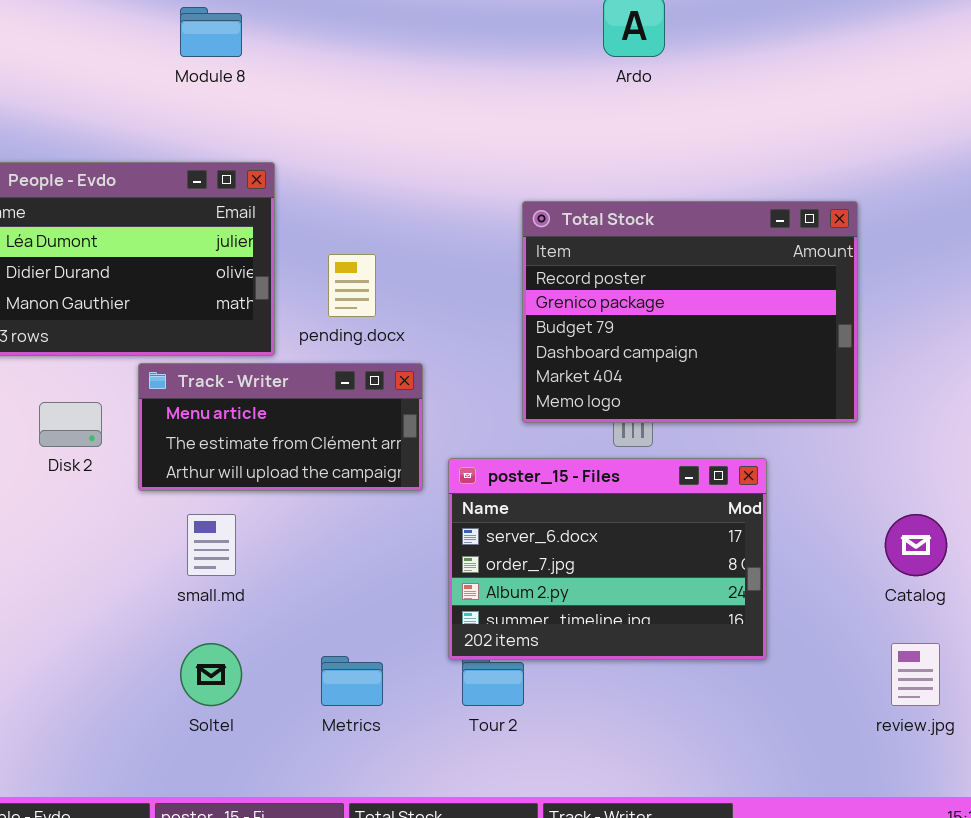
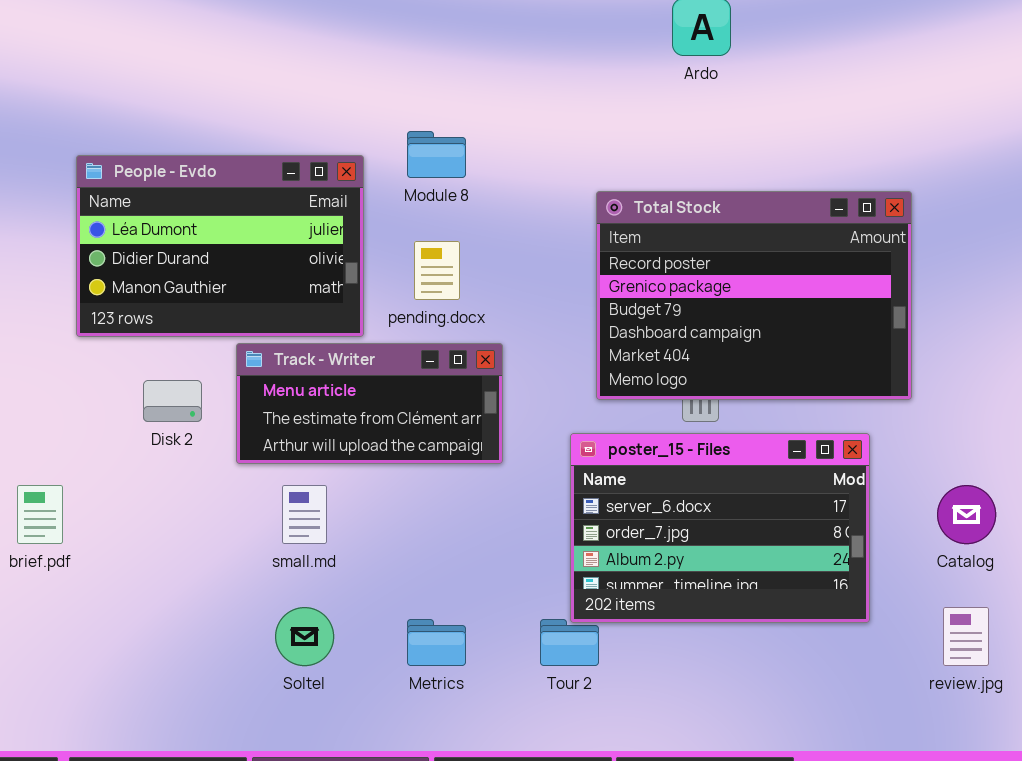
Module 8: [180,7,242,57] -> [407,131,466,178], moved
poster_15 - Files: [448,458,767,660] -> [570,433,870,623], moved

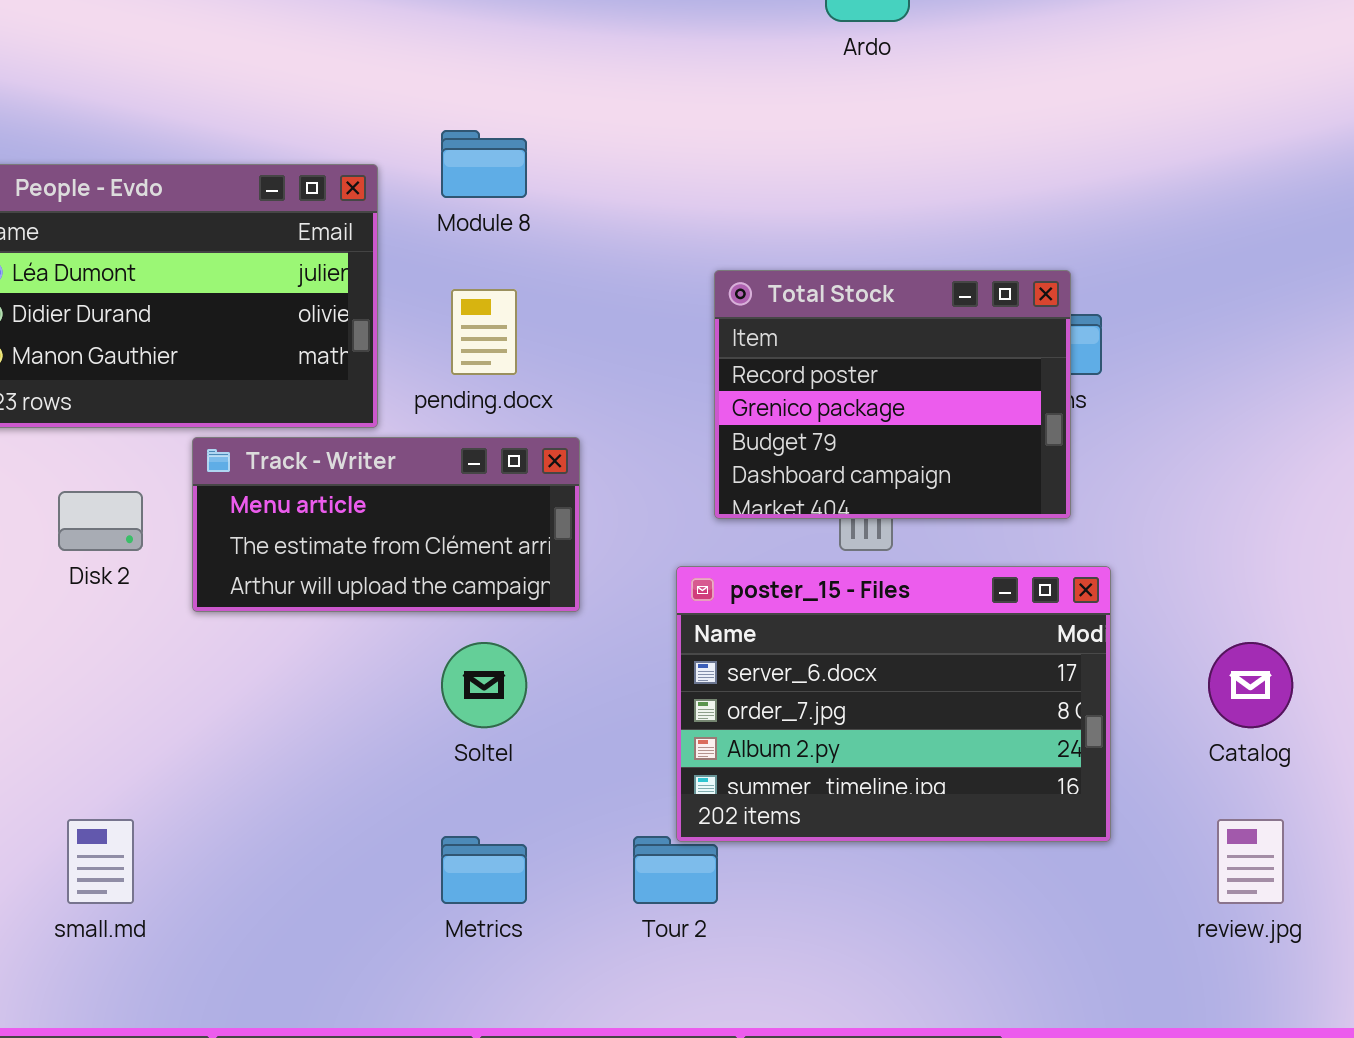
Total Stock: [596,191,912,400] -> [714,270,1071,519], resized
small.md: [282,485,327,544] -> [67,819,134,904], moved
Soltel: [275,607,334,666] -> [441,642,527,728], moved

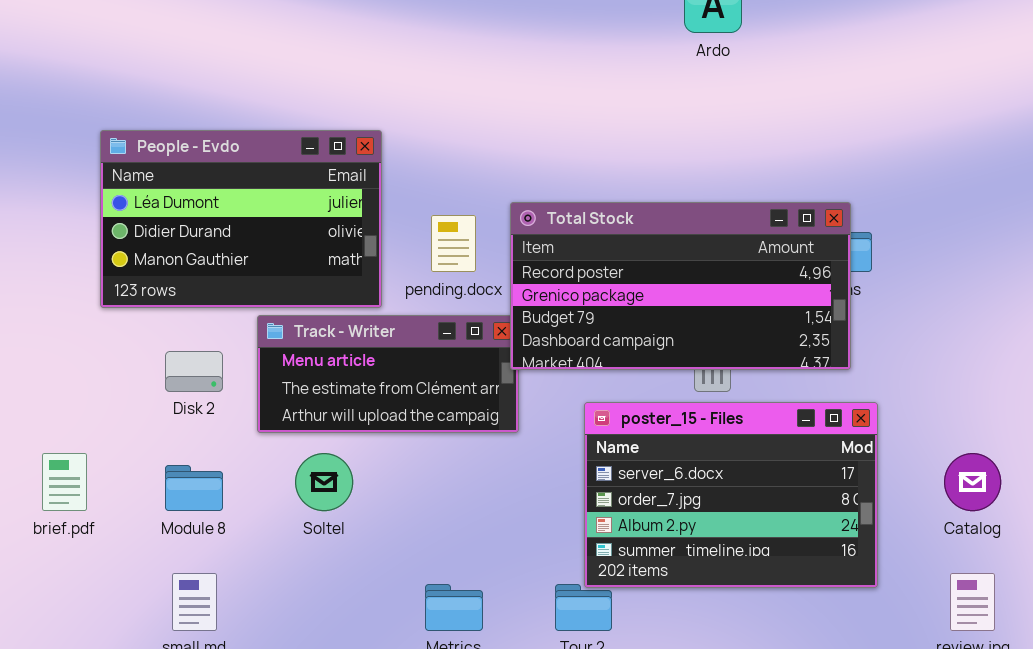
Module 8: [441,130,527,198] -> [165,465,223,511], moved
Total Stock: [714,270,1071,519] -> [510,202,851,370], resized
Soltel: [441,642,527,728] -> [295,453,353,511], moved

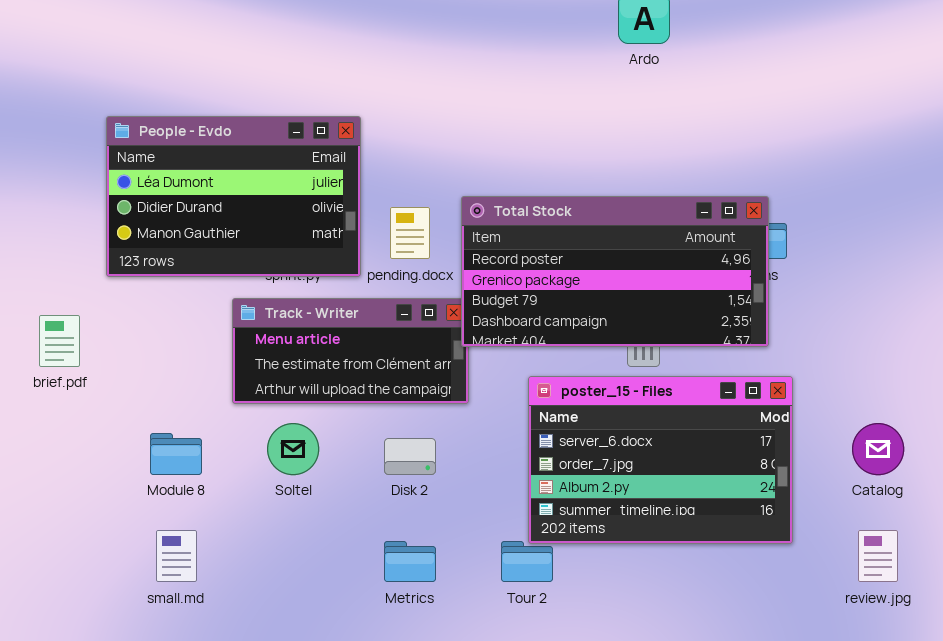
People - Evdo: [100,130,382,308] -> [106,116,361,277], moved
Disk 2: [165,351,223,392] -> [384,438,436,475], moved
brief.pdf: [42,453,87,511] -> [39,315,80,367], moved

